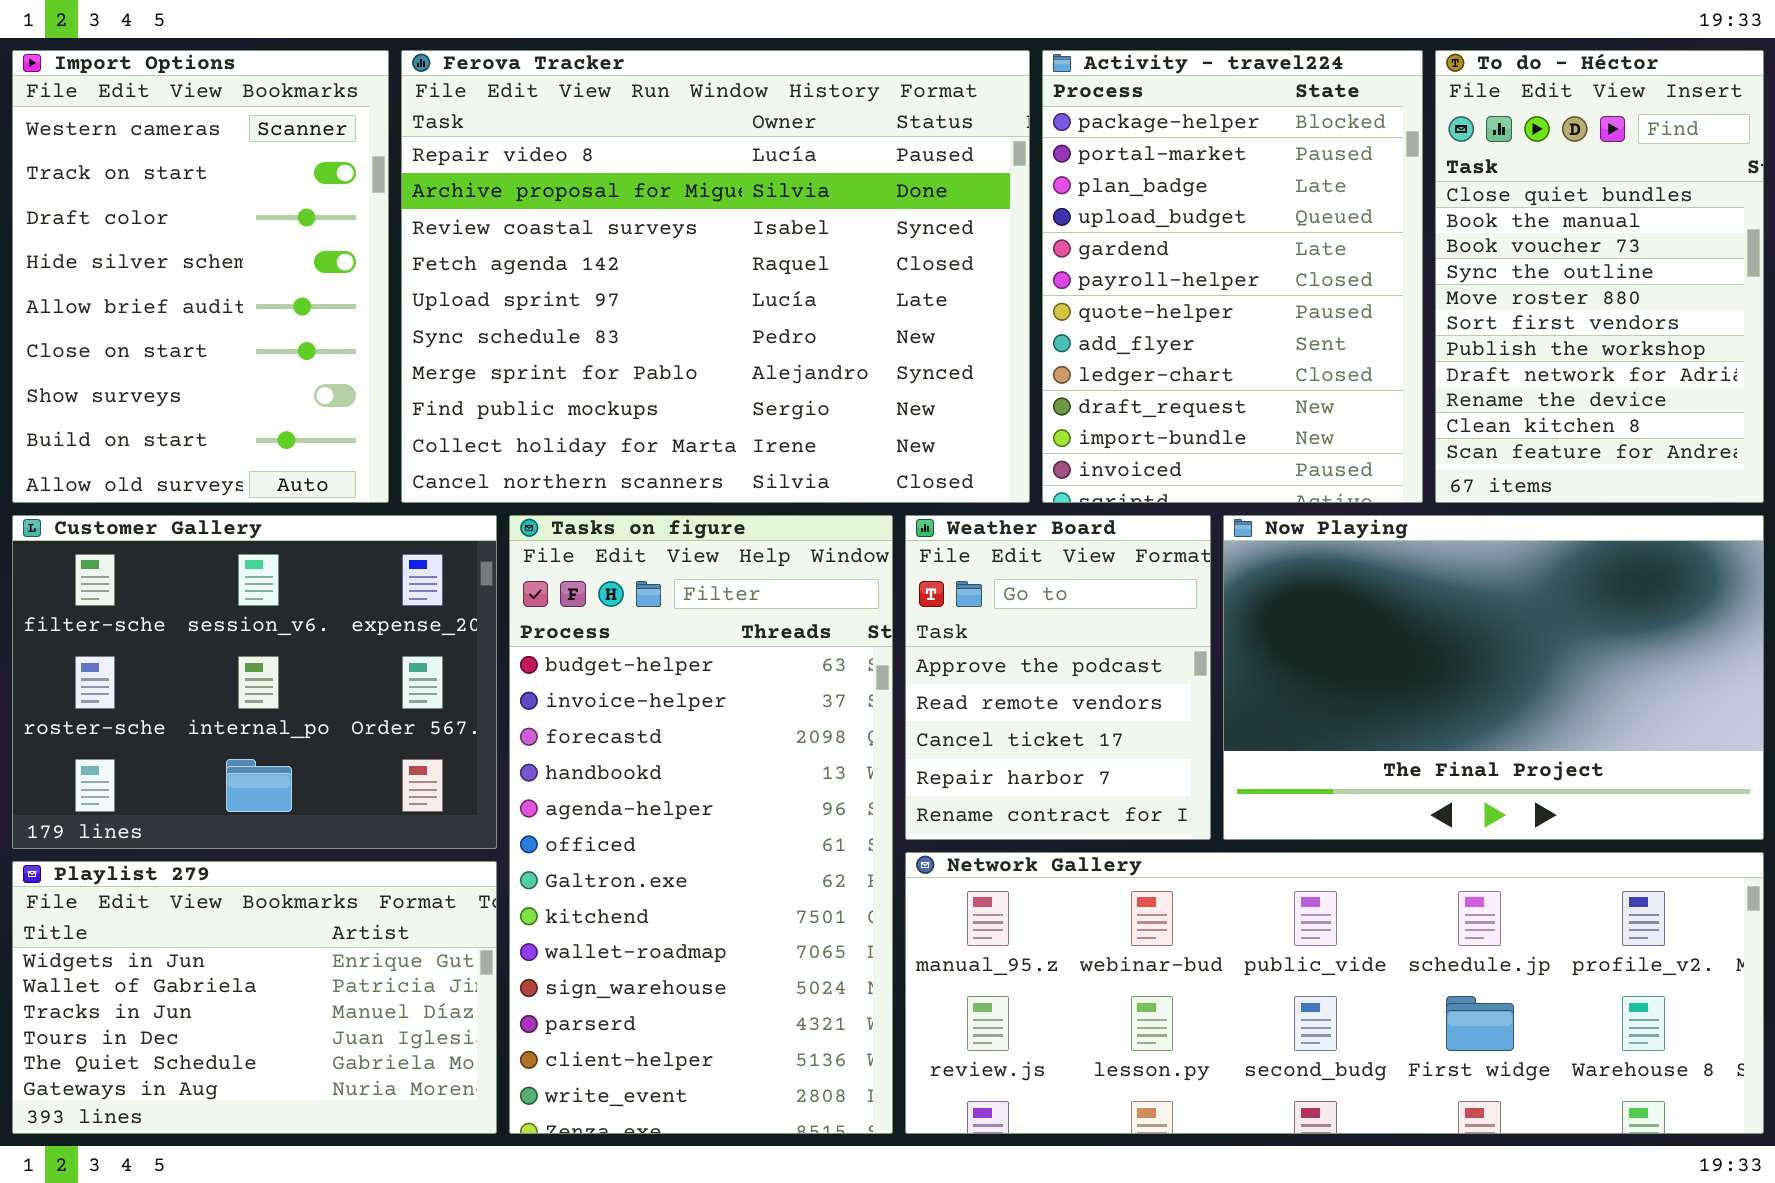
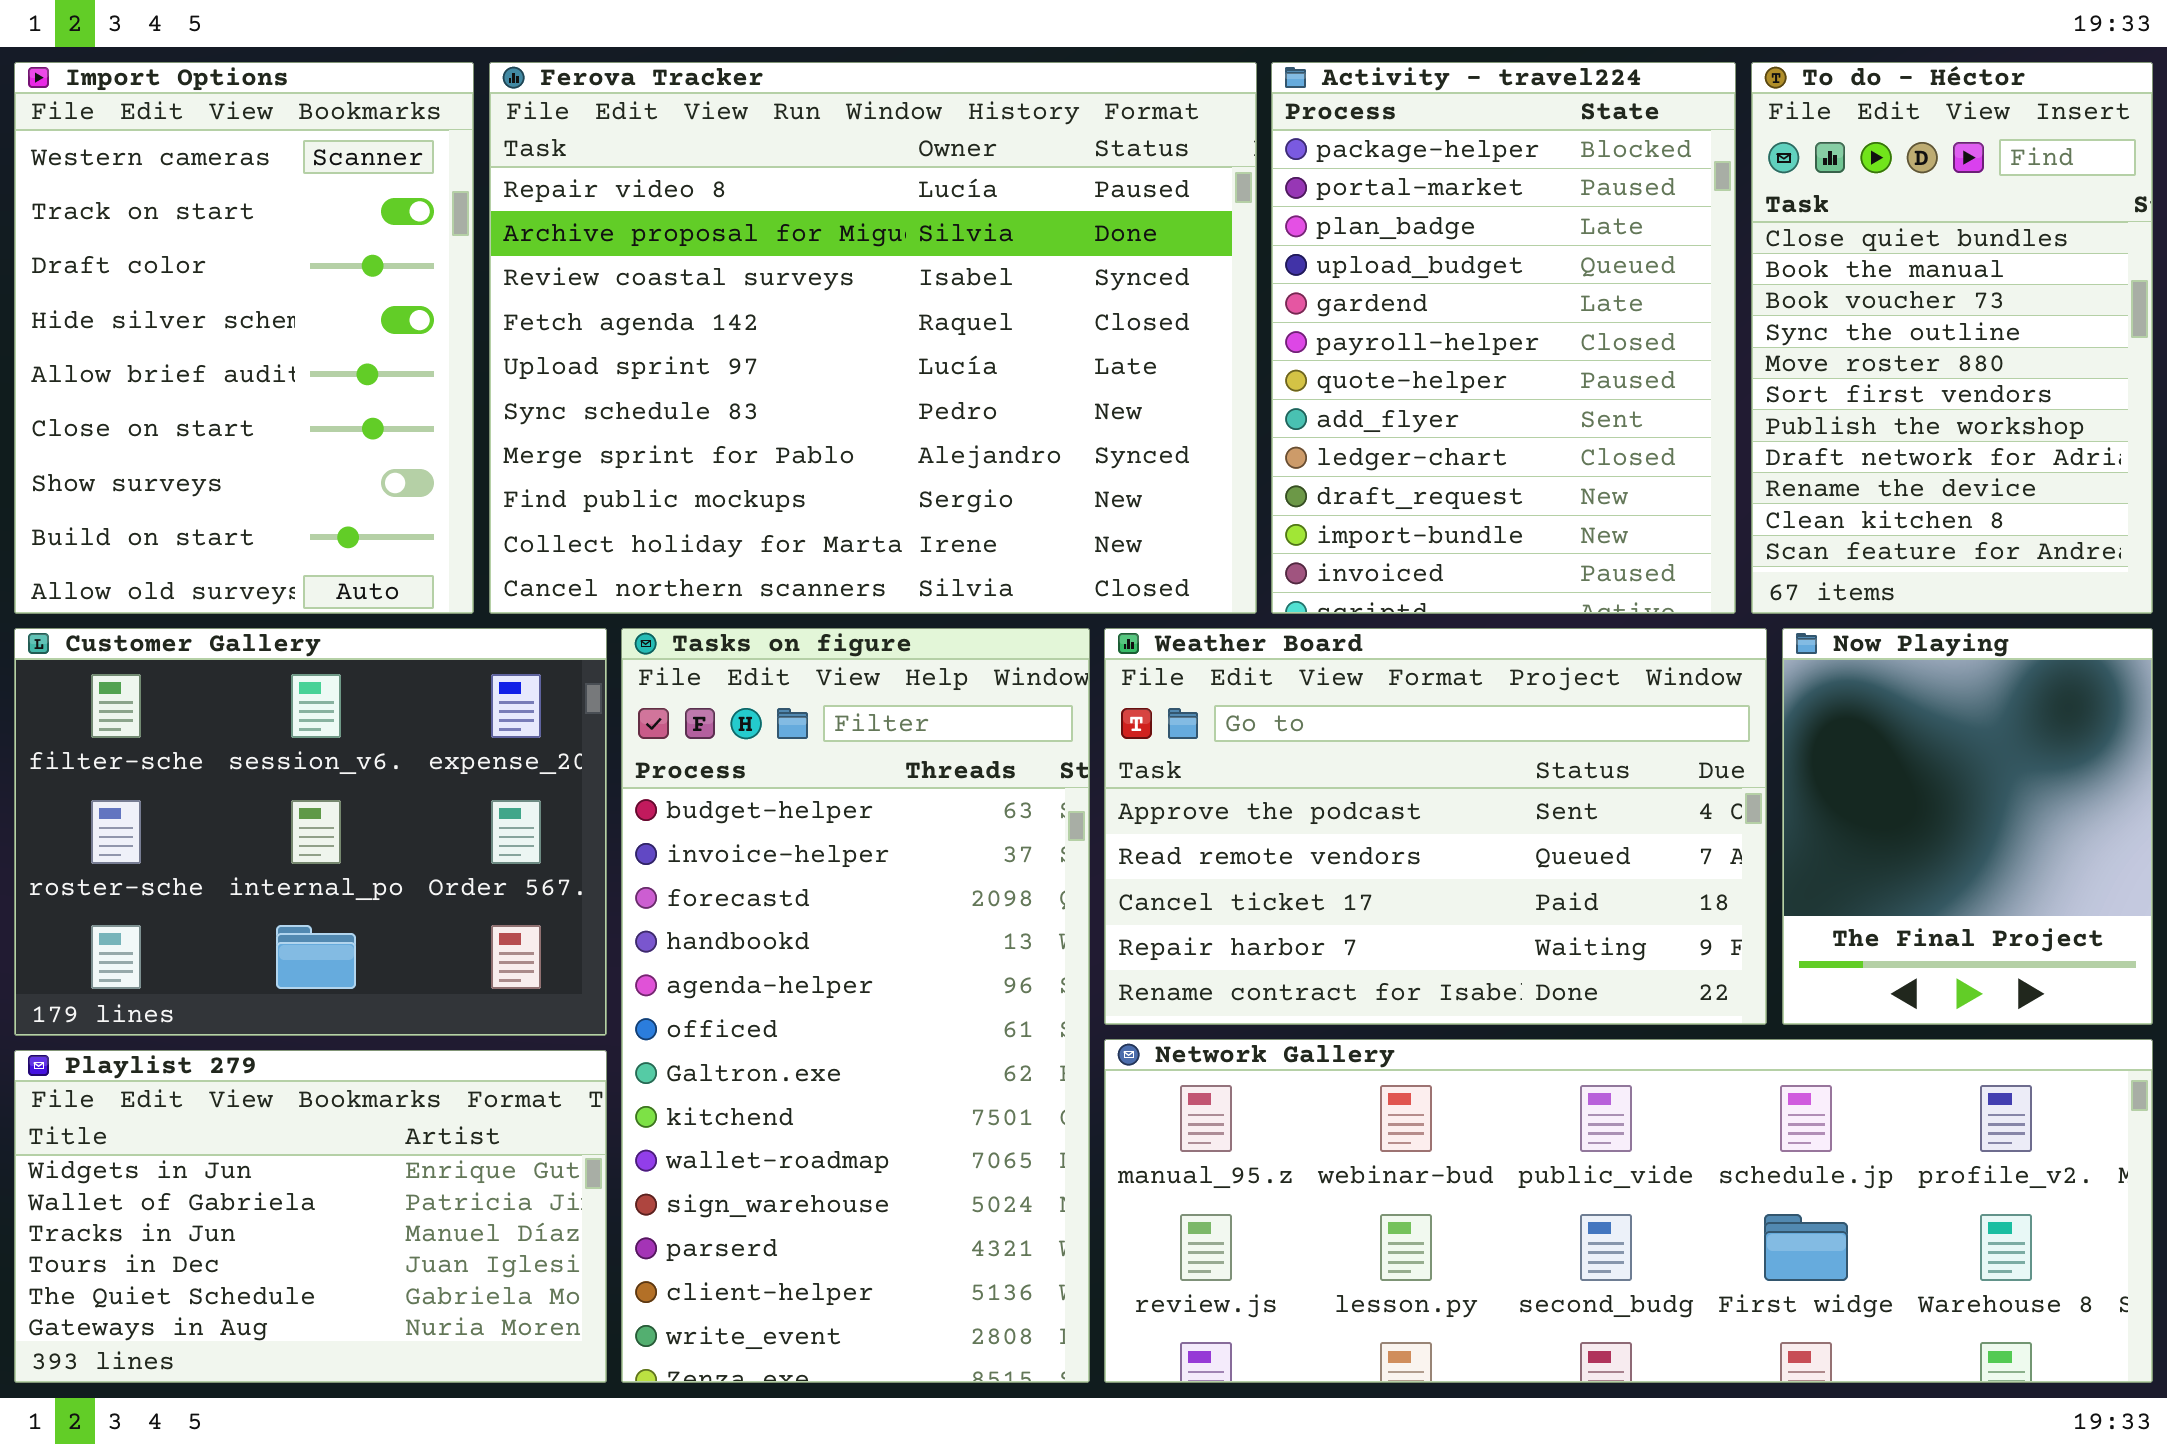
Weather Board: [905,515,1211,840] -> [1104,628,1767,1025], resized
Now Playing: [1223,515,1764,840] -> [1782,628,2153,1025], resized

